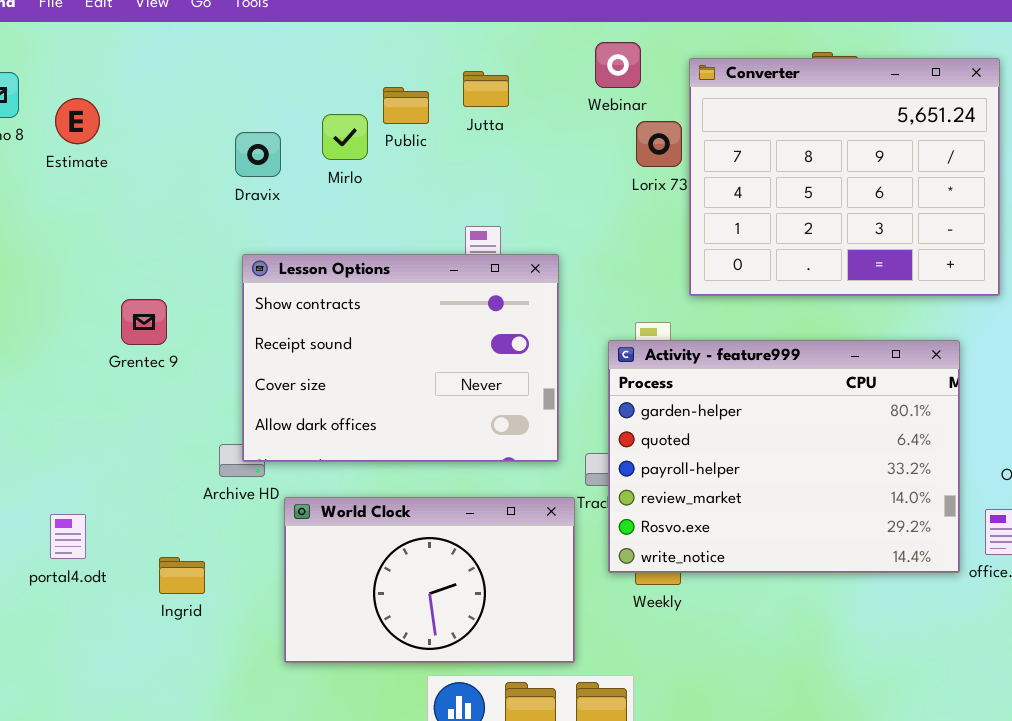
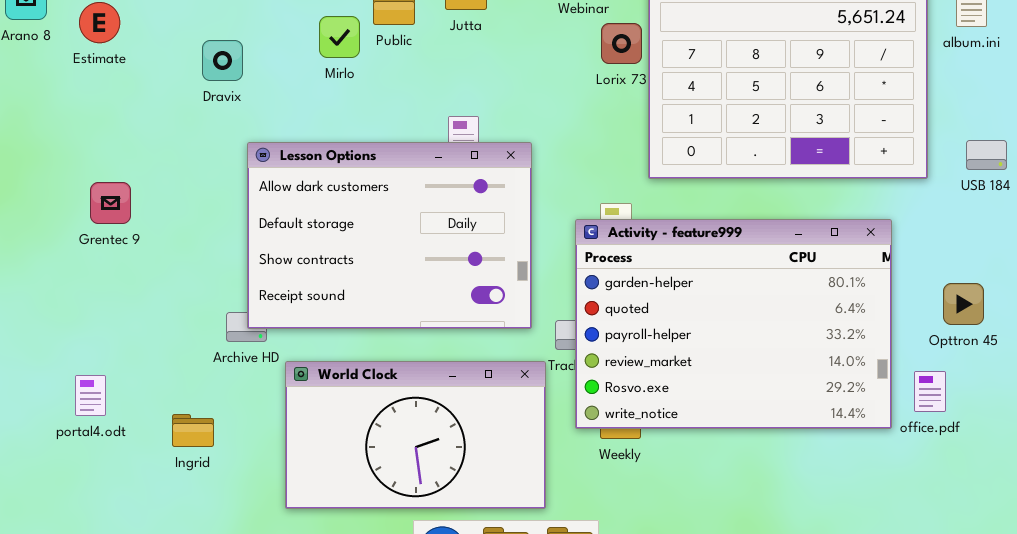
Dravix: [235,132,281,177] -> [202,40,243,81], moved
Lesson Options: [242,254,559,462] -> [247,142,532,329], scrolled up 2 rows
Grentec 9: [121,299,167,345] -> [90,182,131,224], moved

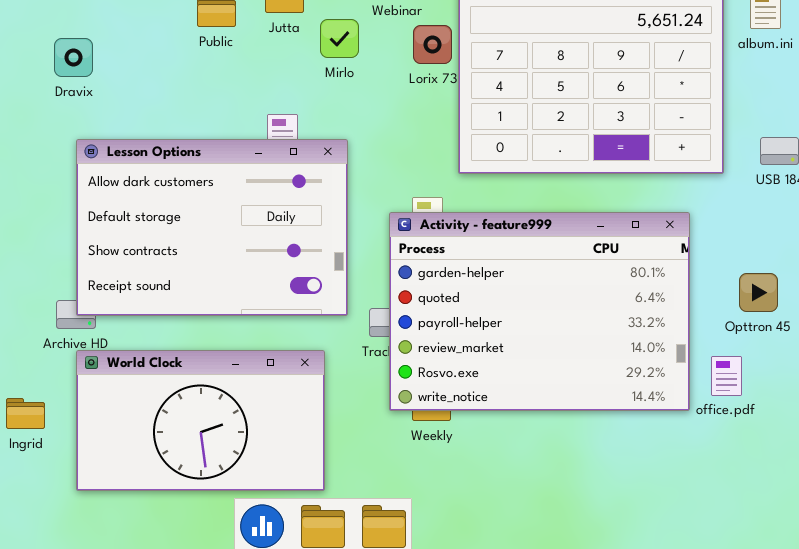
Mirlo: [319,16,360,58] -> [320,19,359,58], moved
Dravix: [202,40,243,81] -> [54,38,93,77], moved
World Clock: [285,361,546,509] -> [76,350,325,491], moved

